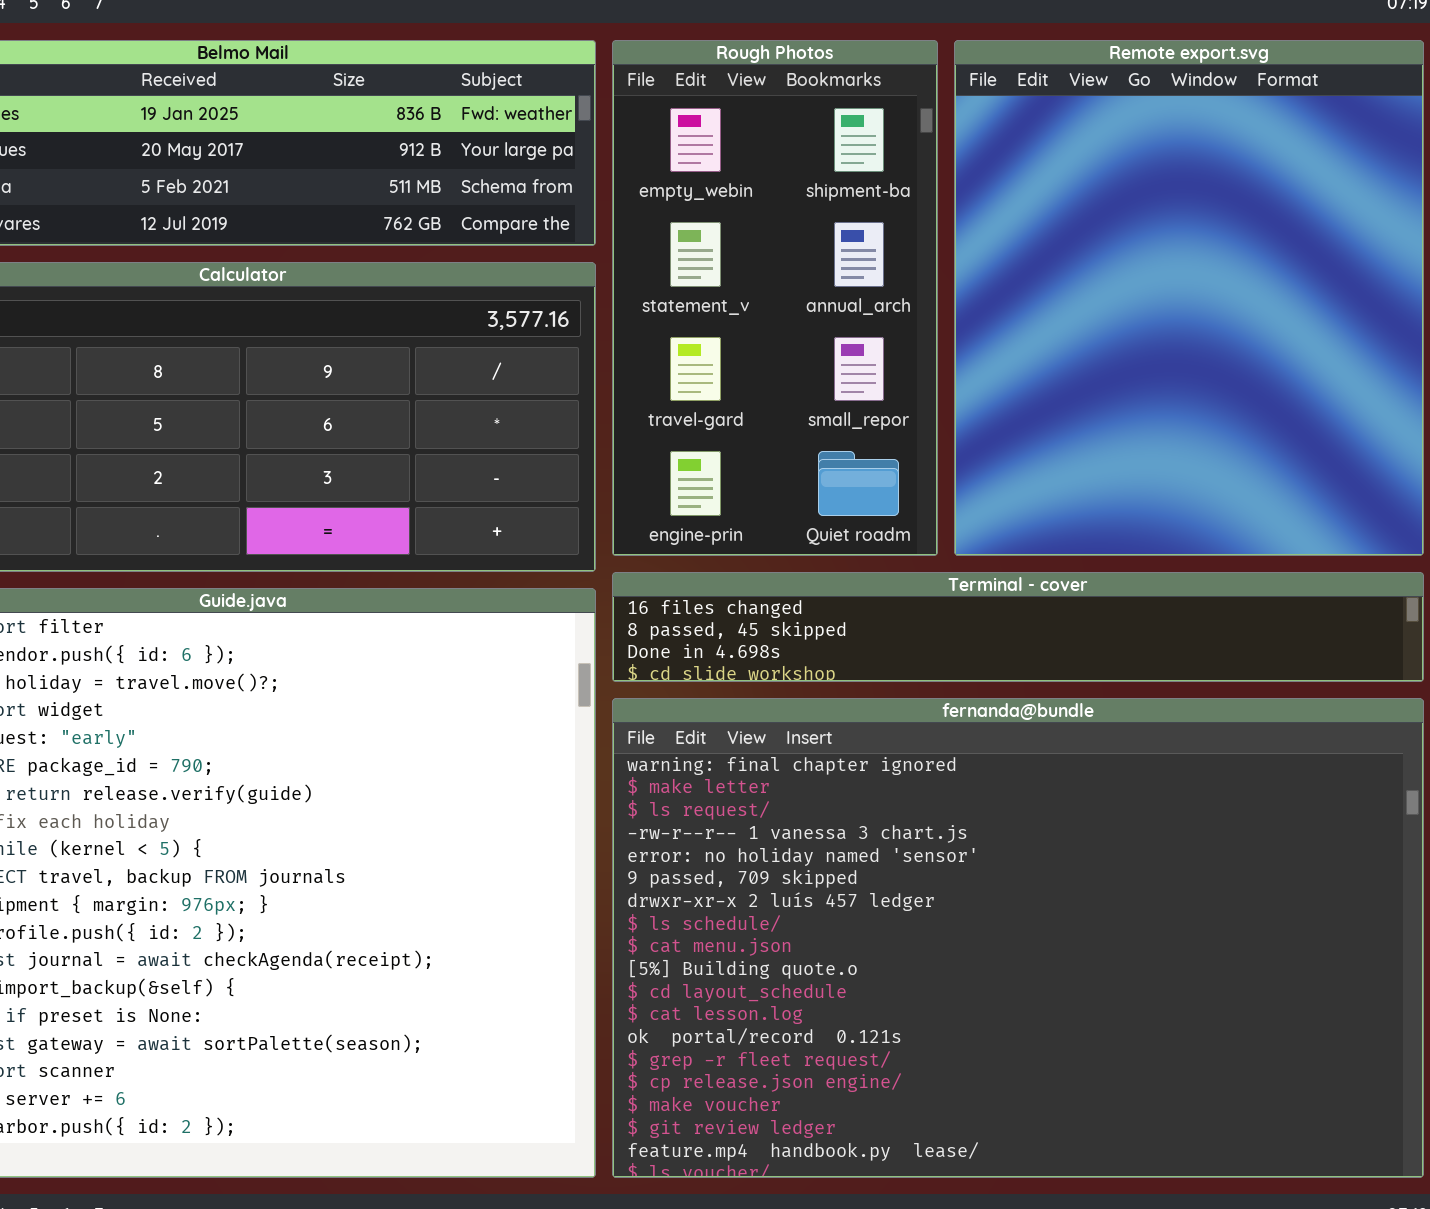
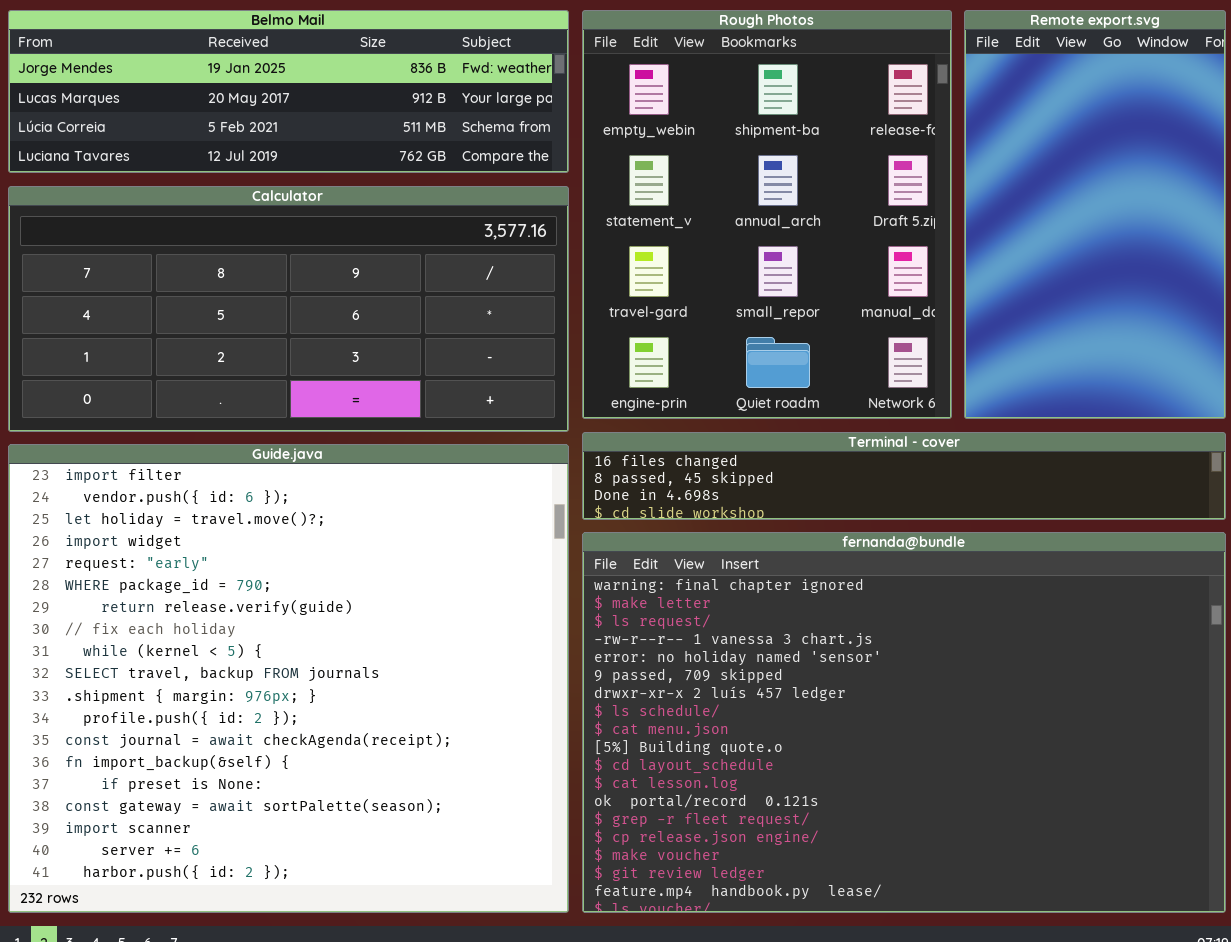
Rough Photos: [612,40,938,556] -> [582,10,952,419], resized
Remote export.svg: [954,40,1424,556] -> [964,10,1226,419], resized

